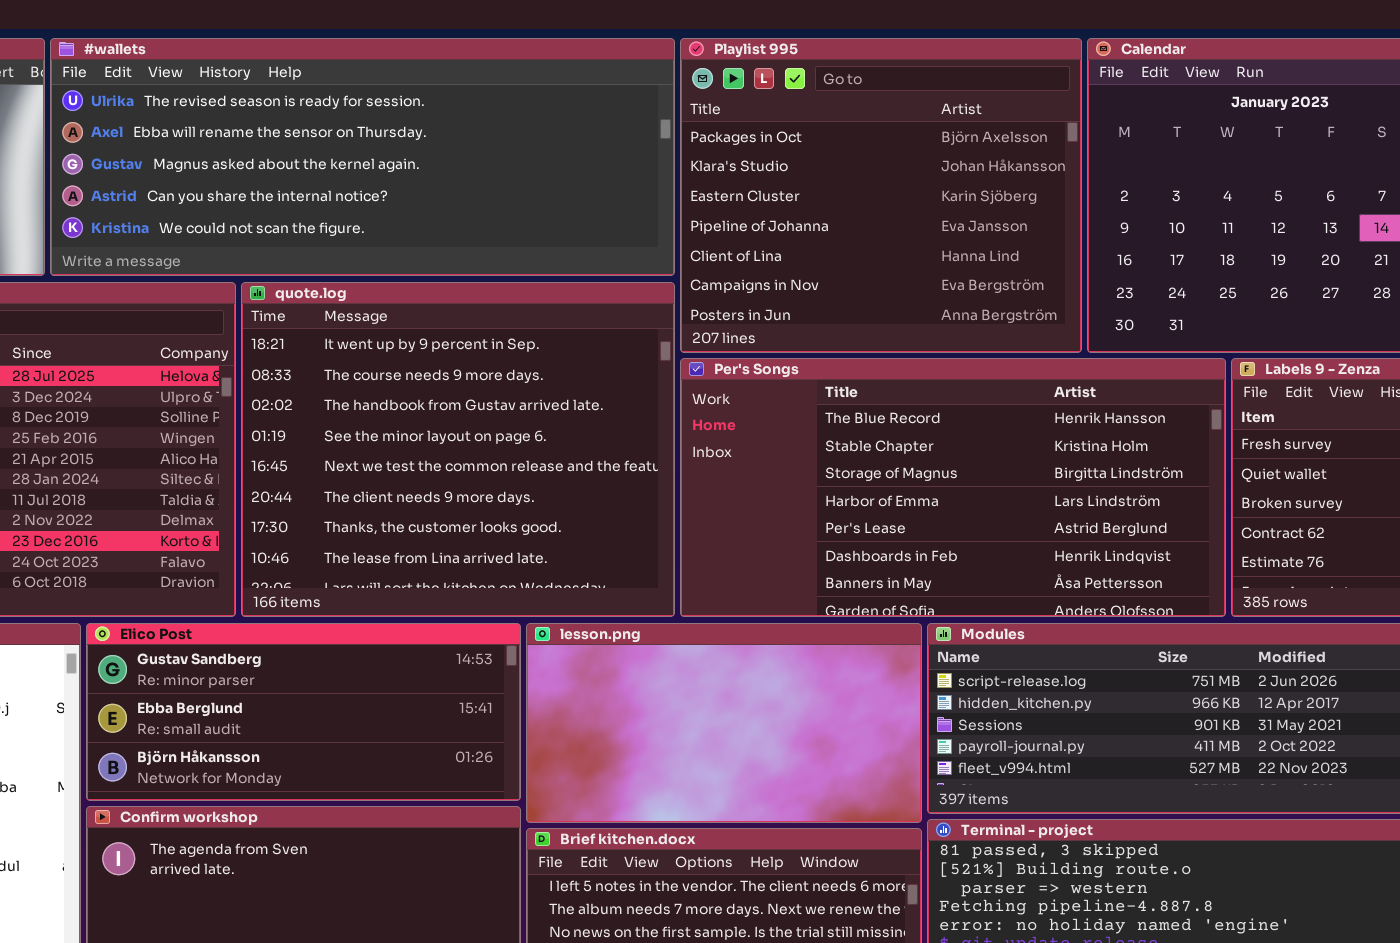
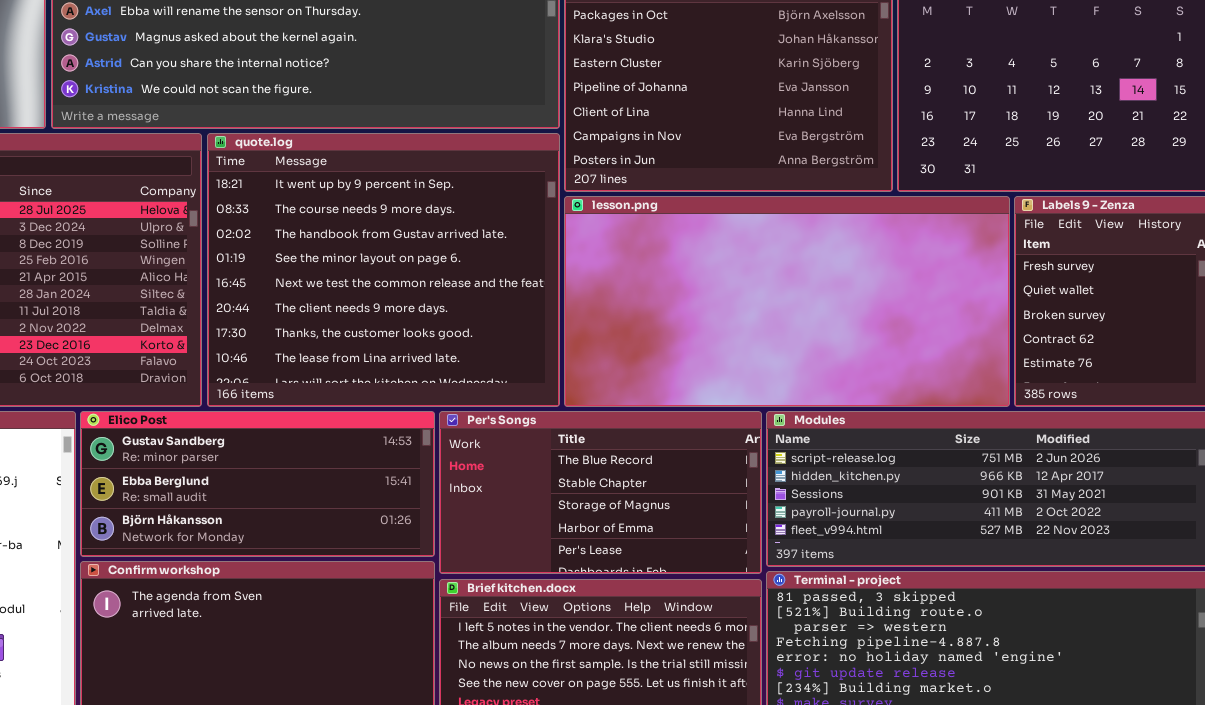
Per's Songs: [680,358,1226,617] -> [439,411,762,574], moved, resized
lesson.png: [526,623,922,823] -> [564,196,1010,407], moved, resized

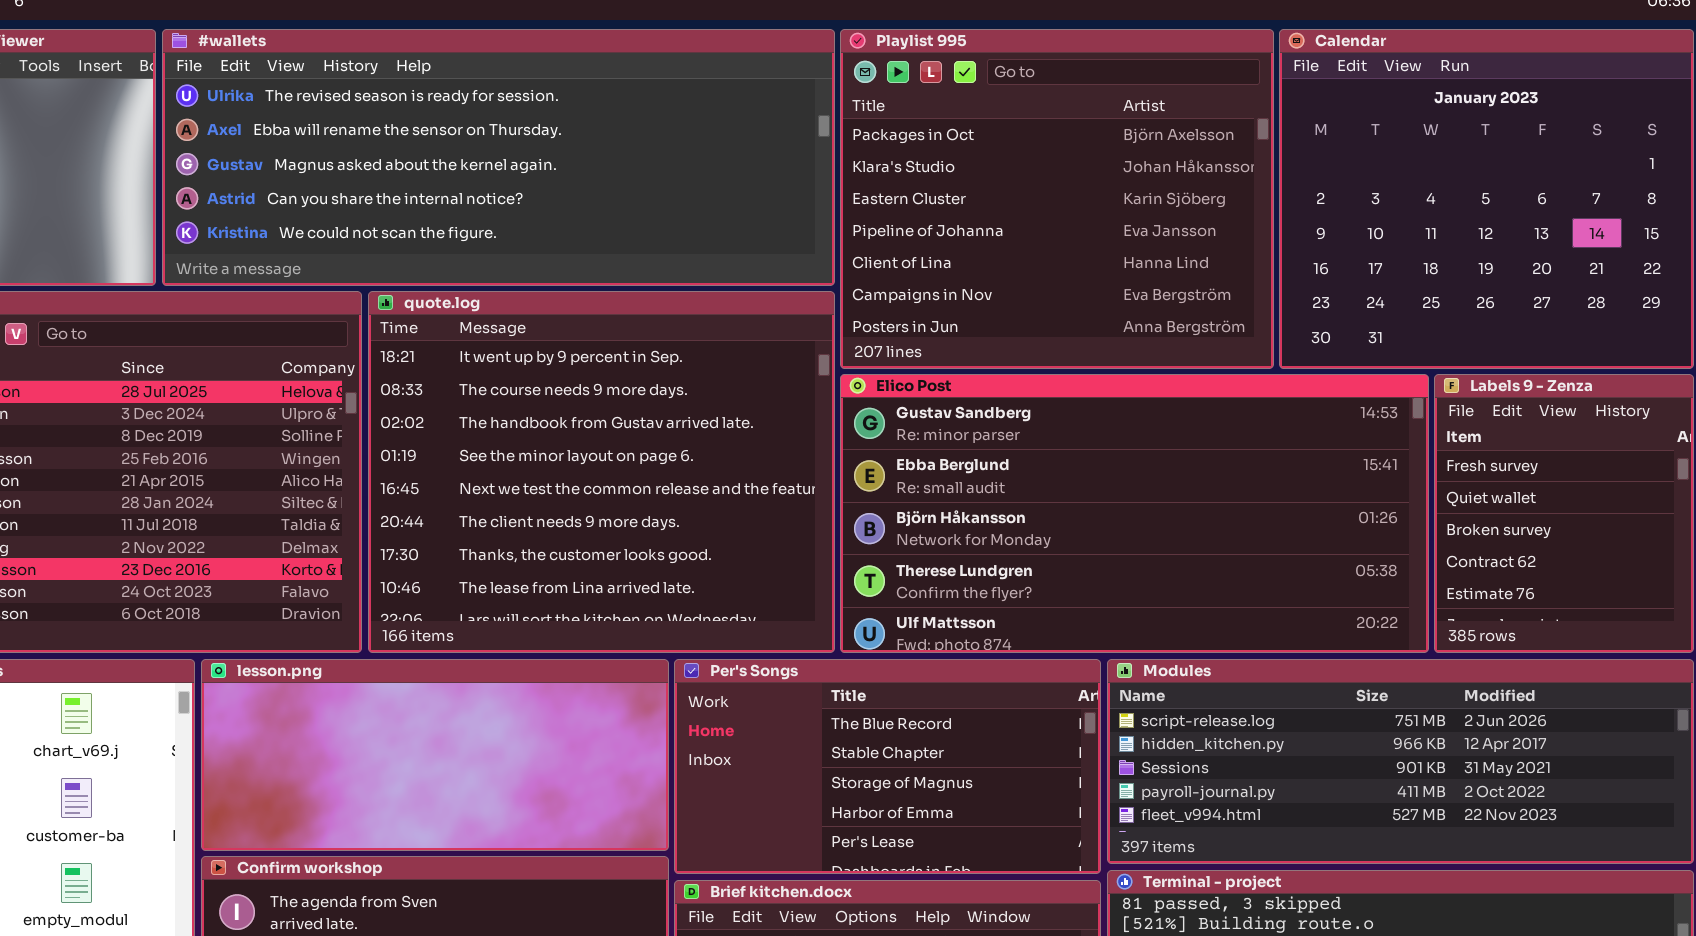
lesson.png: [564,196,1010,407] -> [201,659,669,851], moved, resized
Elico Post: [80,411,435,557] -> [840,374,1429,653], moved, resized

